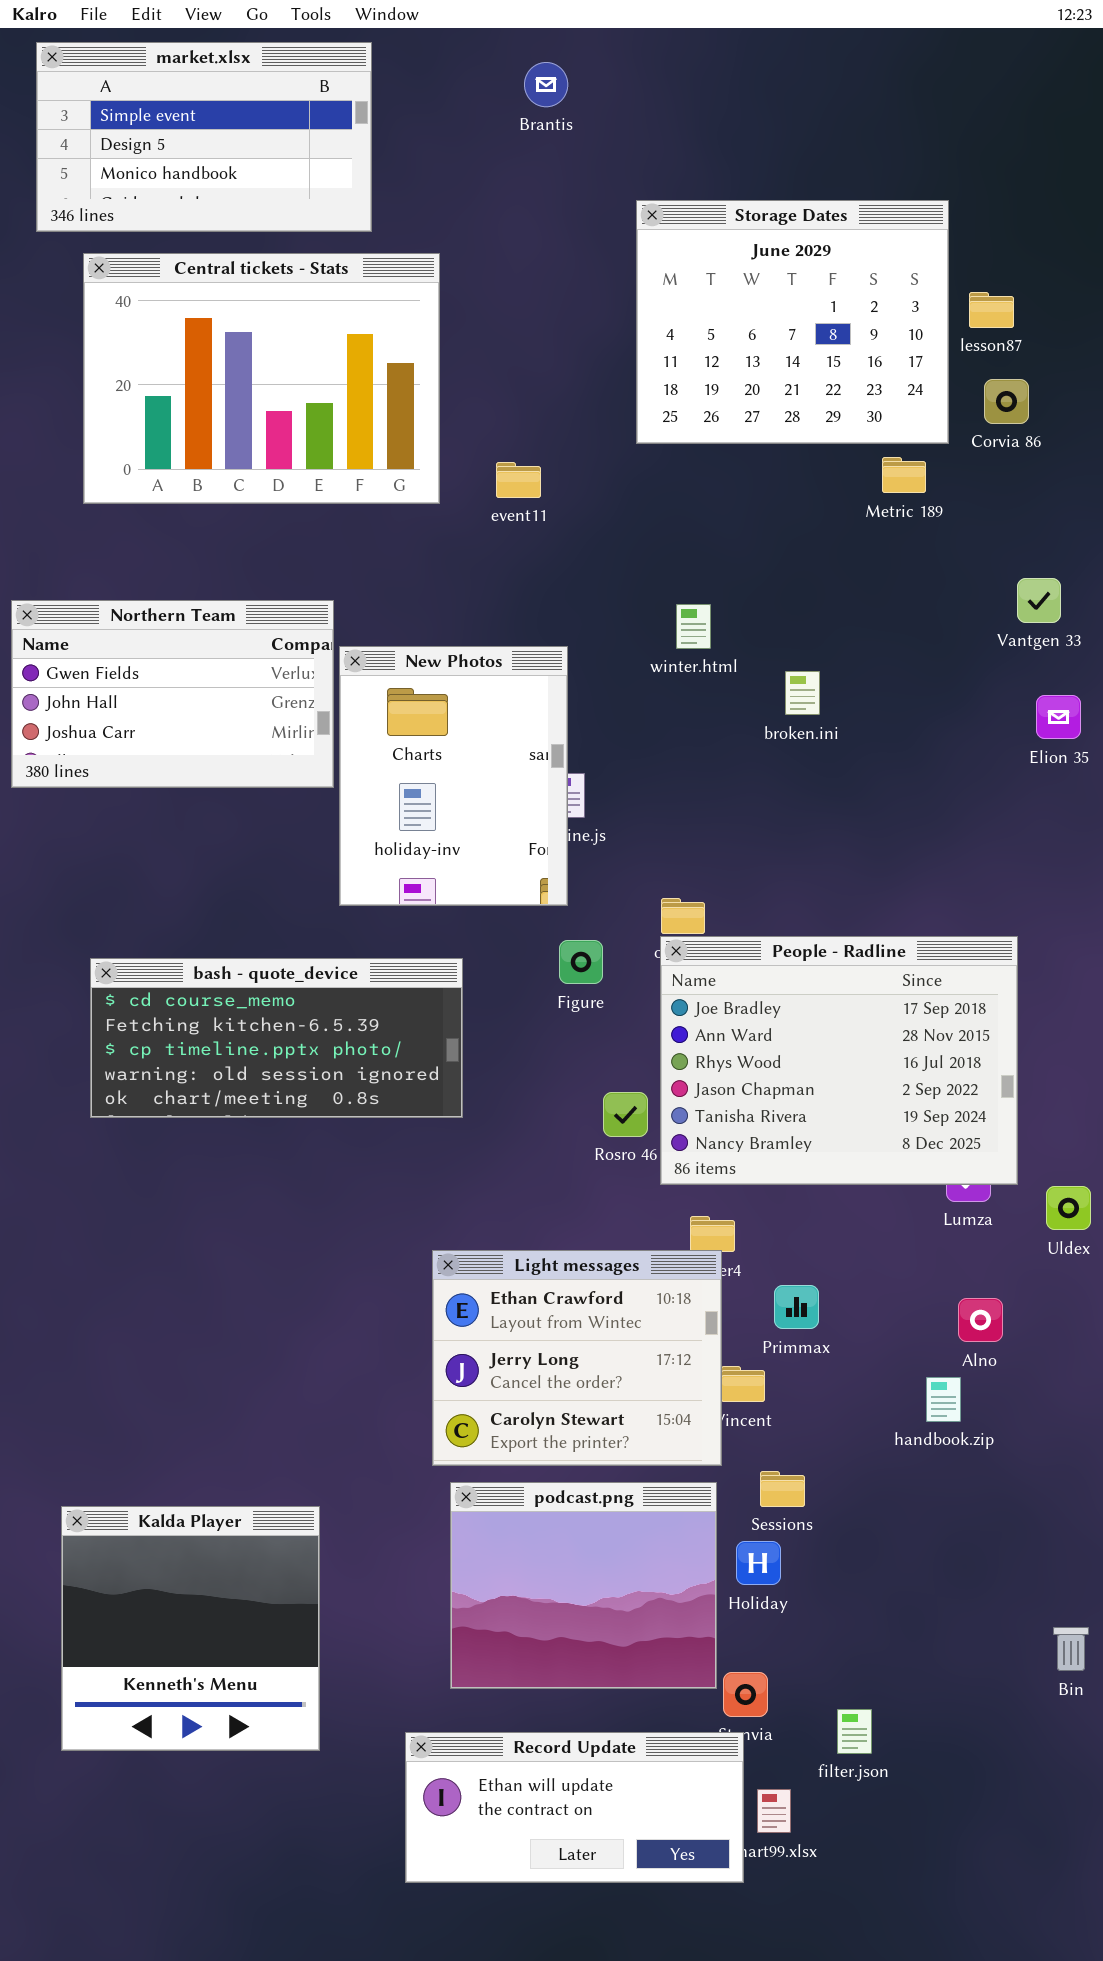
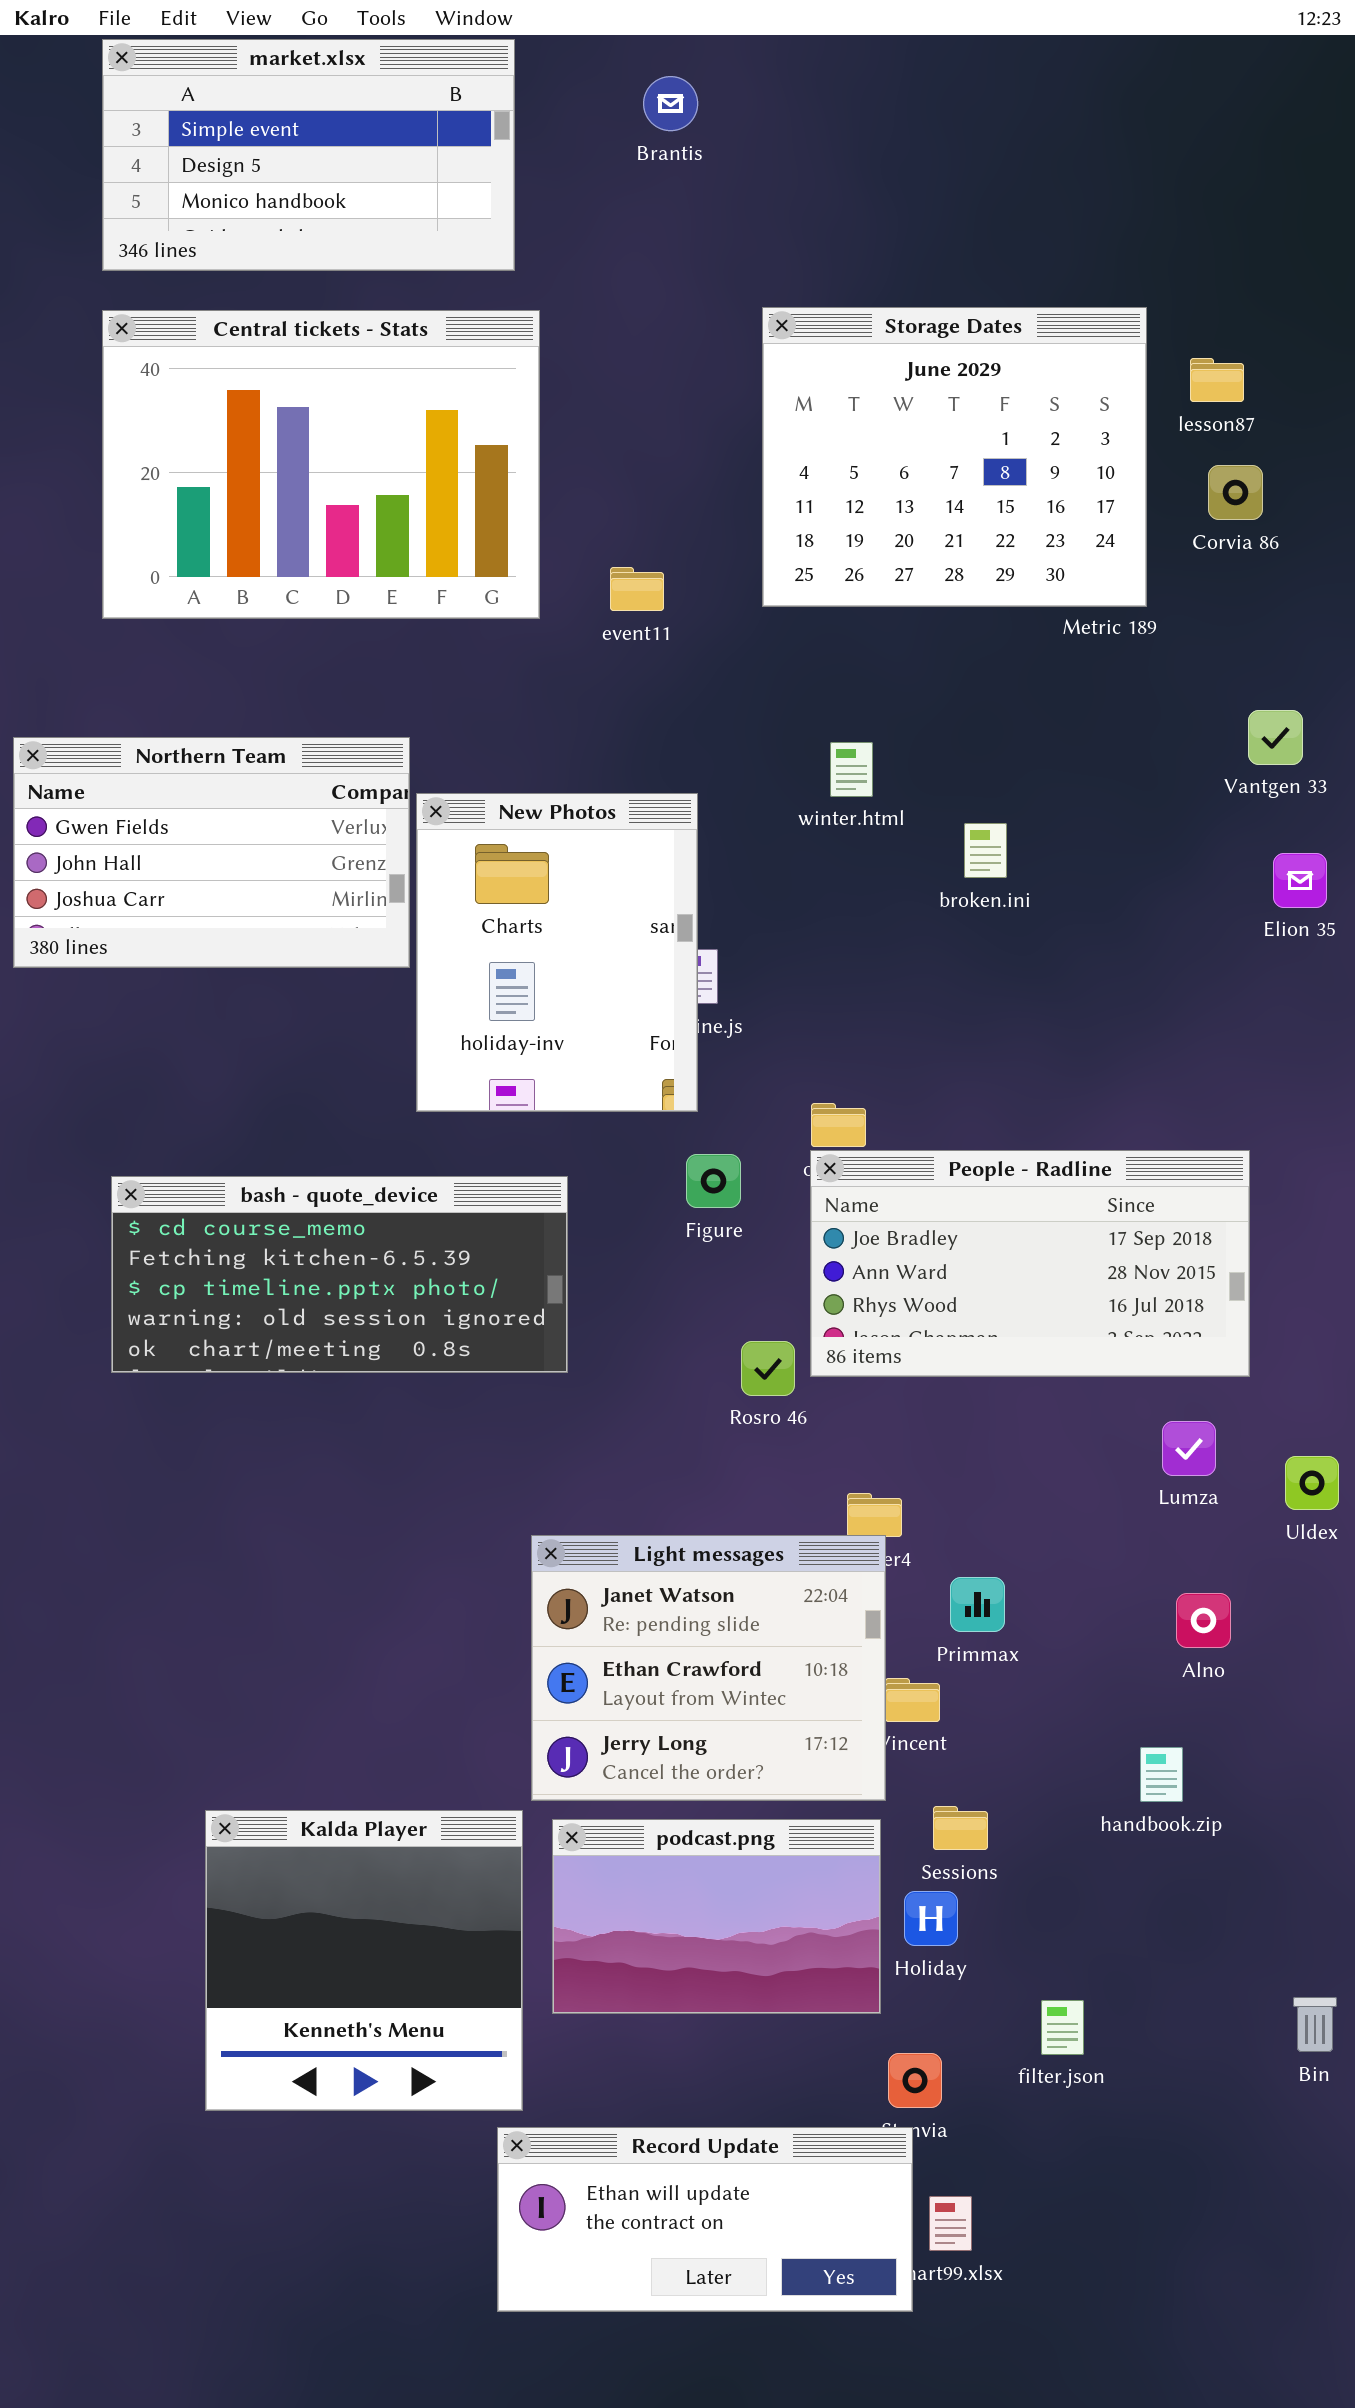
market.xlsx: [36,42,372,232] -> [102,39,515,271], moved
Storage Dates: [636,200,949,444] -> [762,307,1147,607], moved
People - Radline: [660,936,1018,1185] -> [810,1150,1250,1377], resized
Light messages: [432,1250,722,1466] -> [531,1535,886,1801], scrolled up 1 row
handbook.zip: [926,1377,961,1422] -> [1140,1747,1183,1802], moved
podcast.png: [450,1482,717,1689] -> [552,1819,881,2014], resized
Kalda Player: [61,1506,320,1751] -> [205,1810,523,2111], moved
filter.json: [837,1709,872,1754] -> [1041,2000,1084,2055], moved

